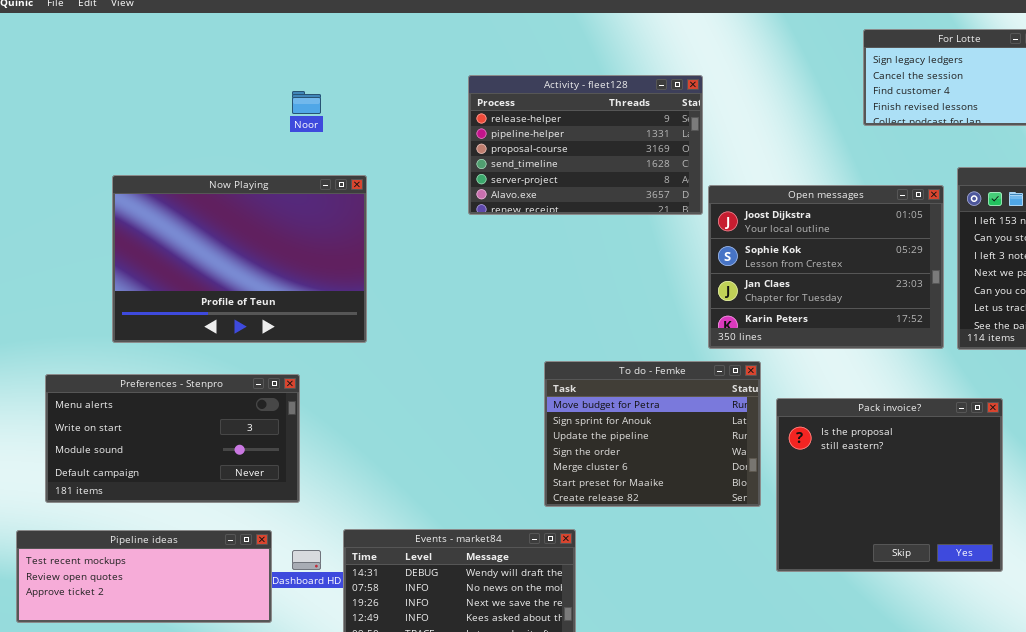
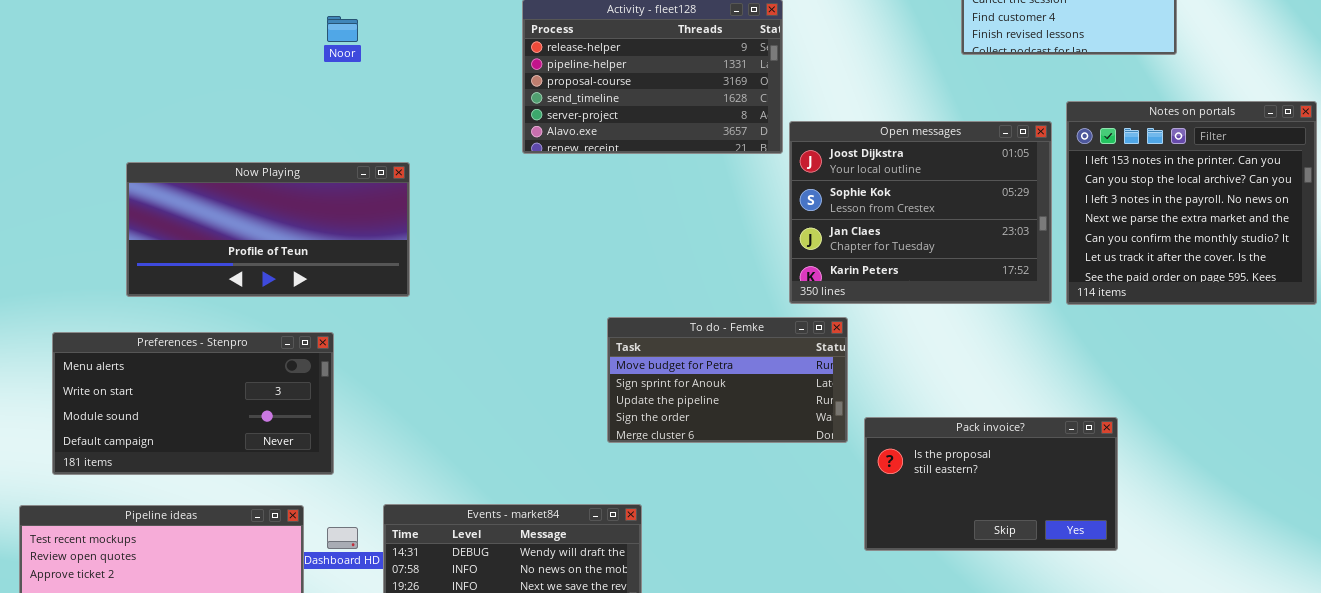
Now Playing: [112,175,367,343] -> [126,162,410,297], resized
To do - Femke: [544,361,761,507] -> [607,317,848,443], resized
Pack invoice?: [776,398,1003,572] -> [864,417,1118,551], resized

